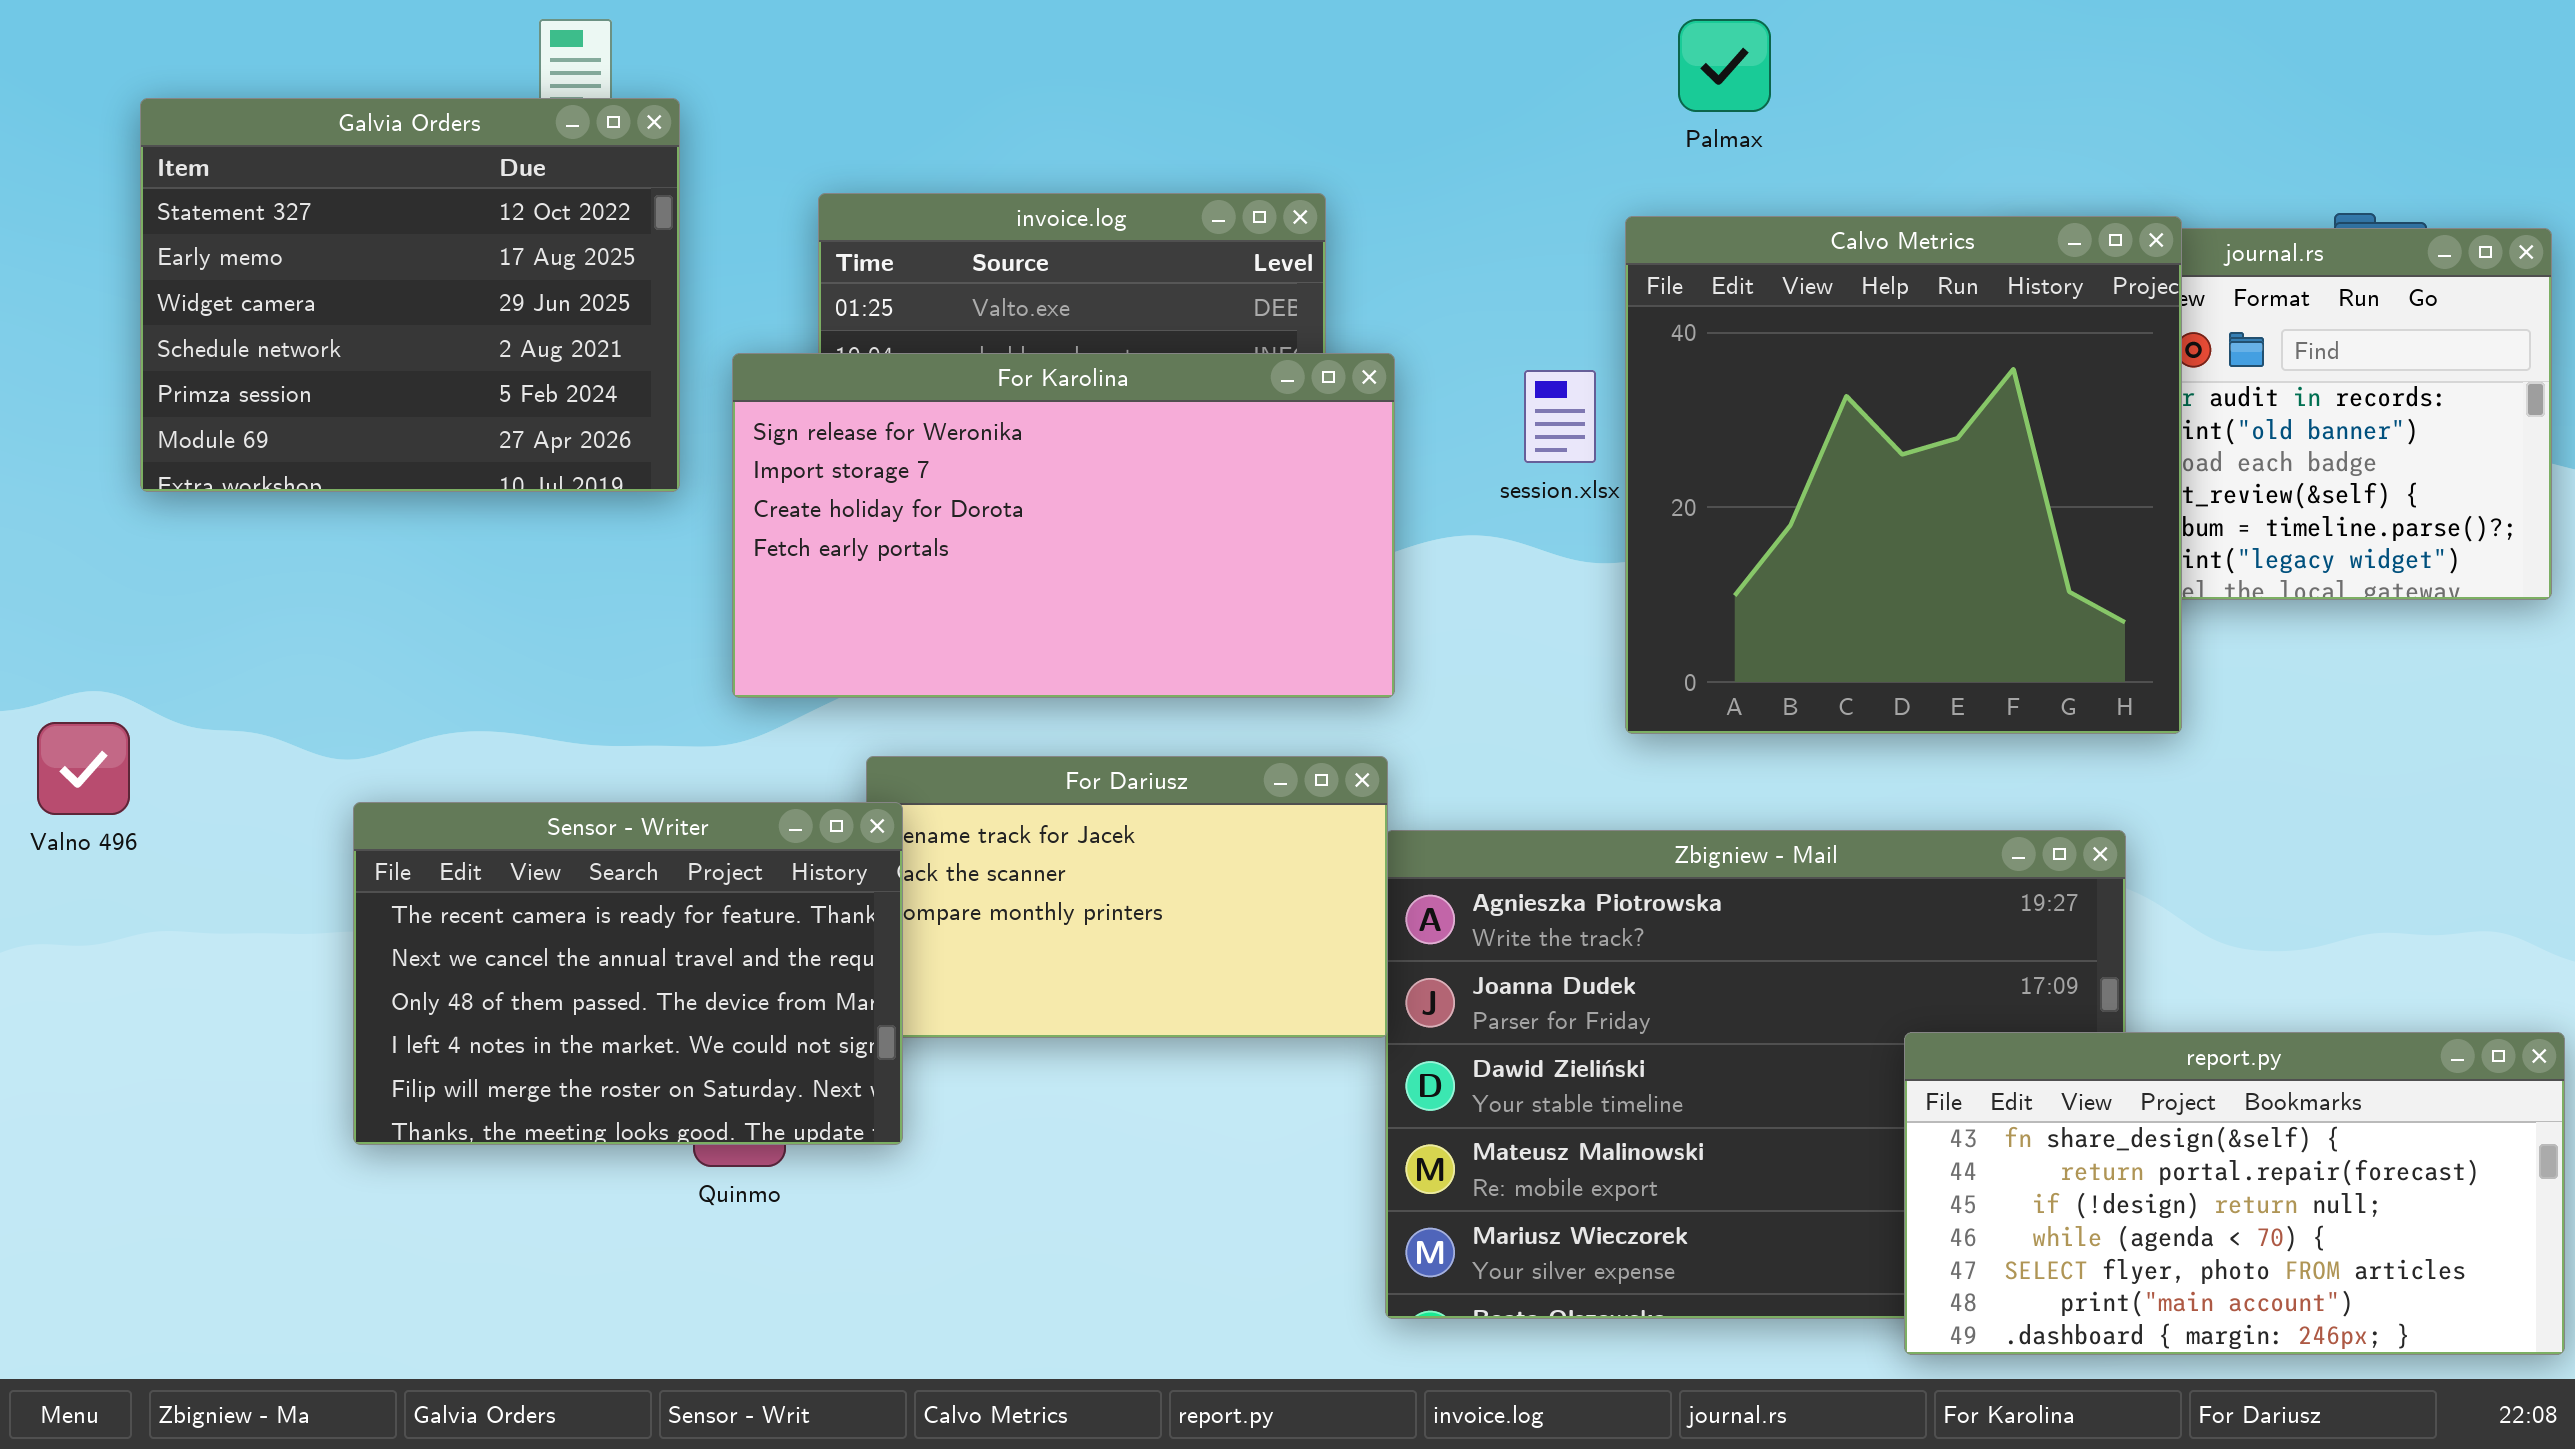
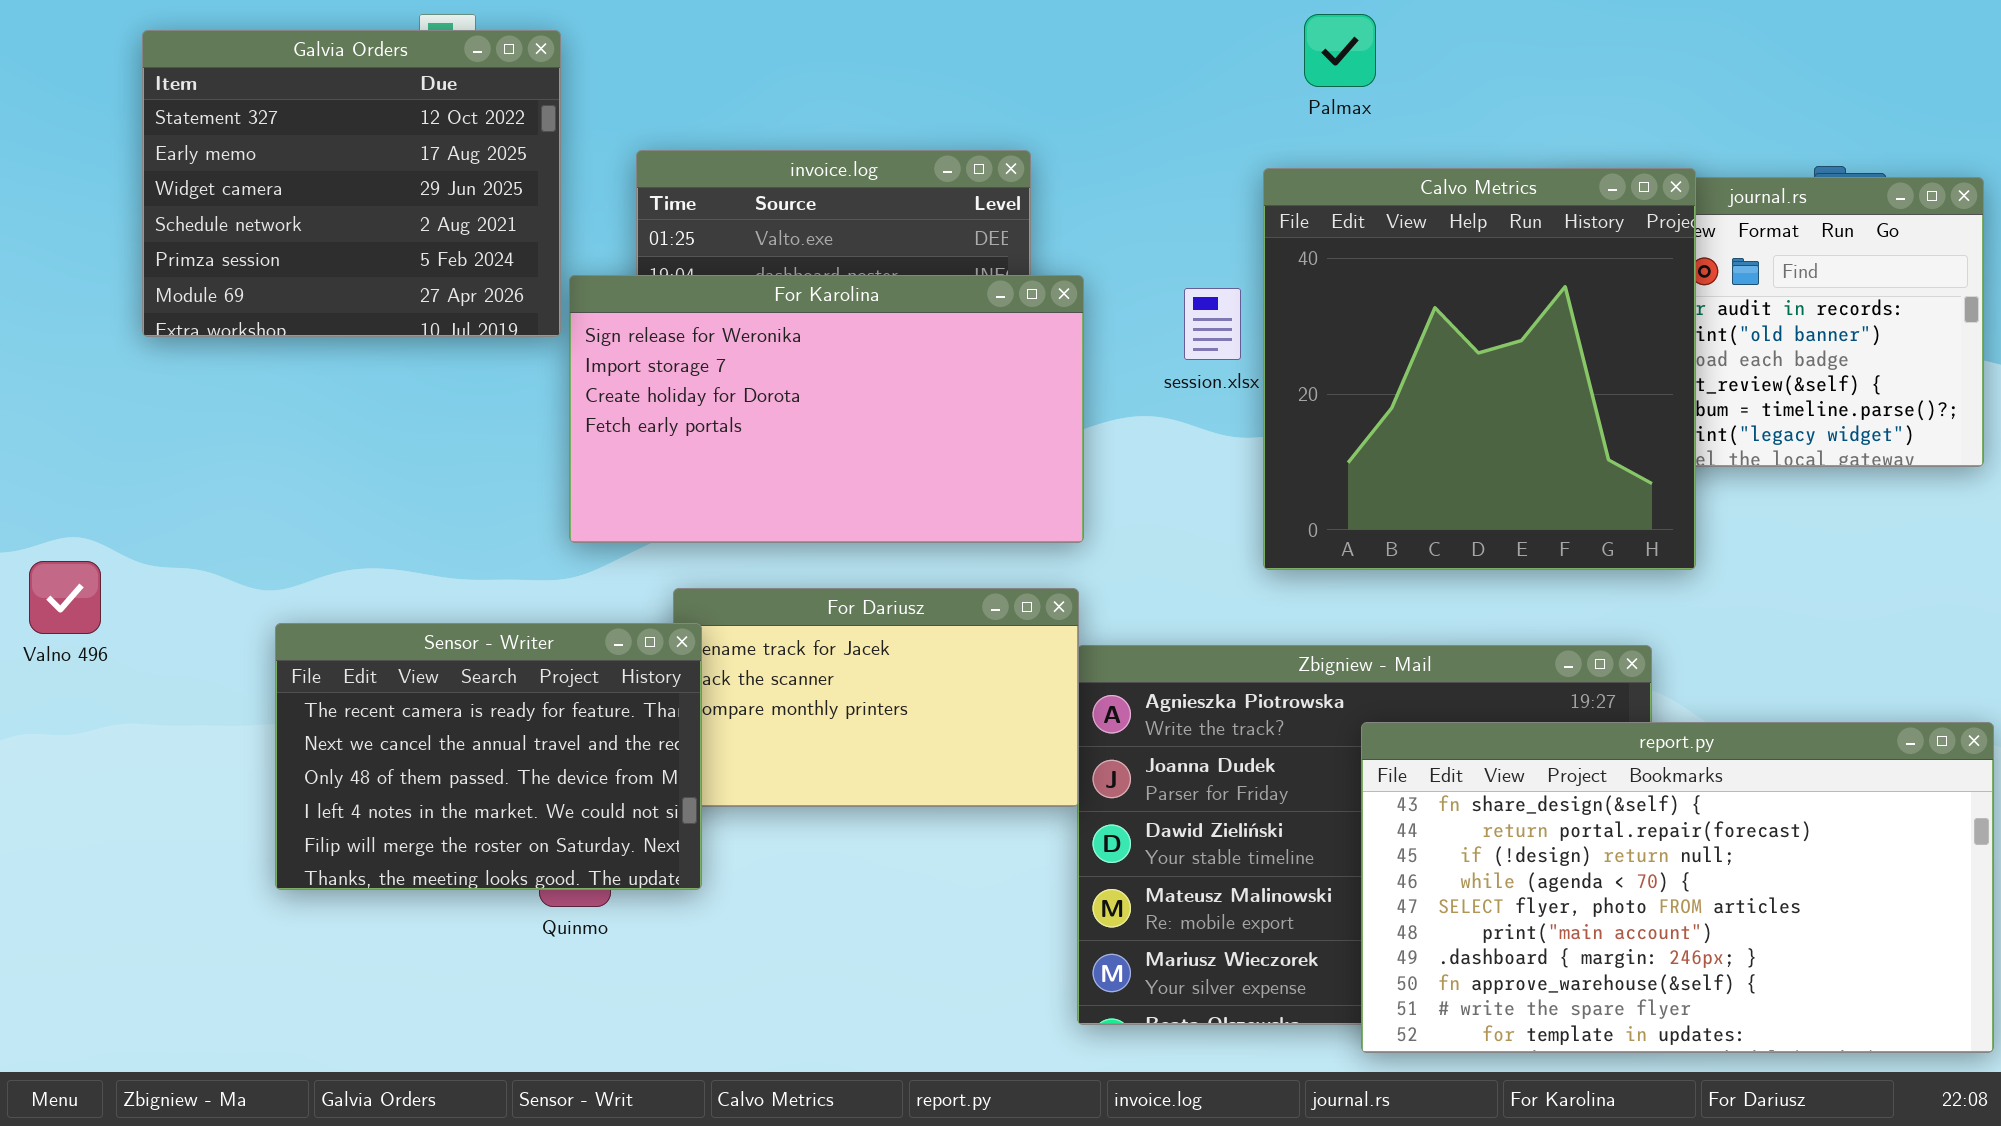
Galvia Orders: [140,98,680,492] -> [142,30,561,337], moved
report.py: [1904,1032,2565,1355] -> [1361,722,1994,1053], resized

